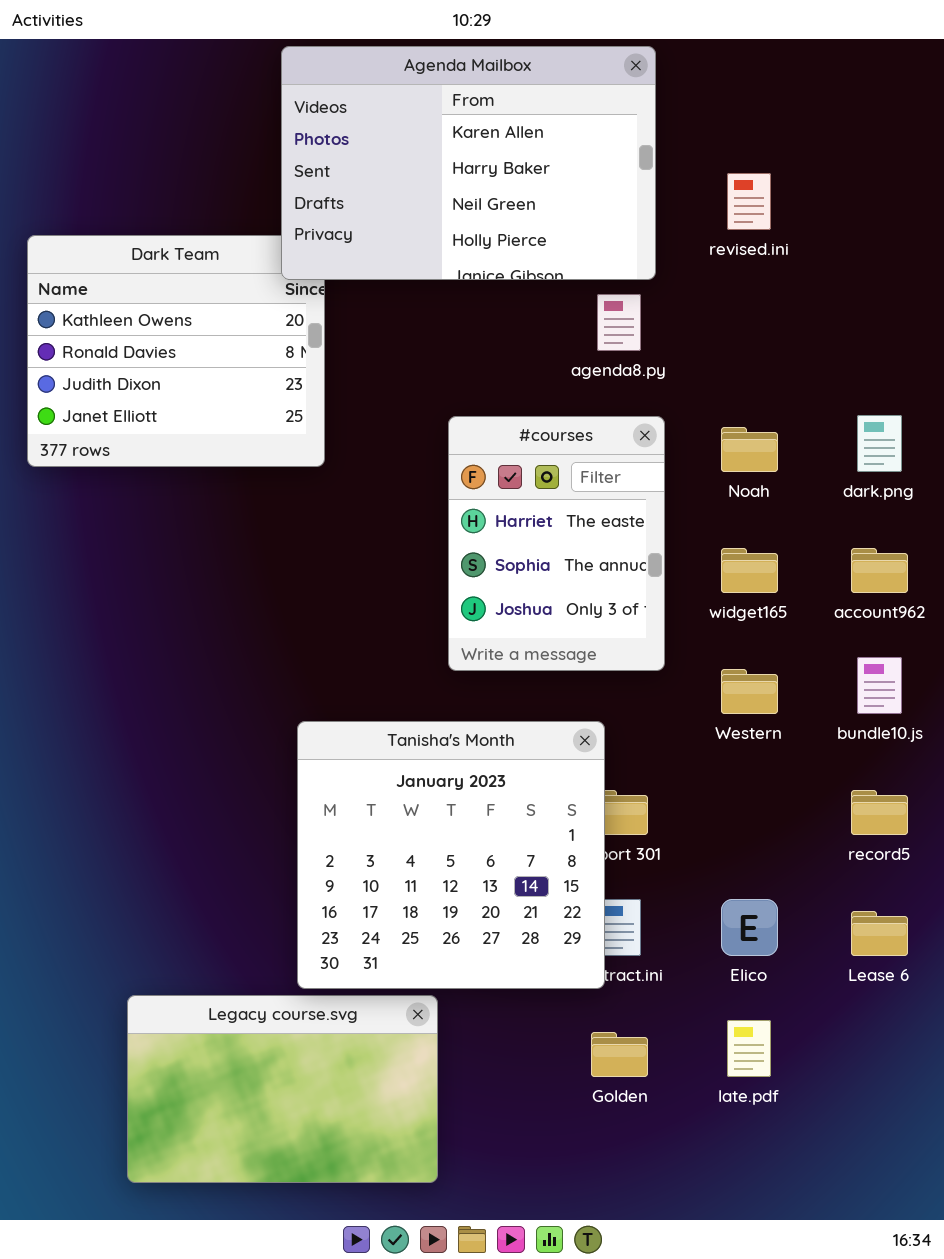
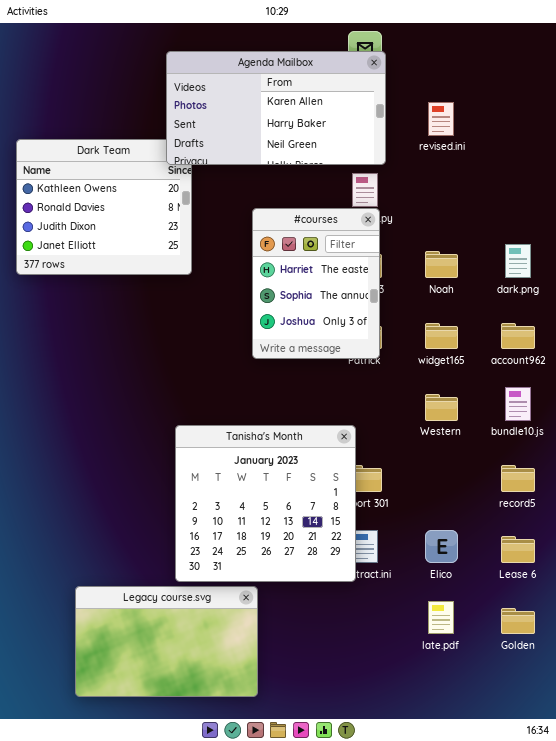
Agenda Mailbox: [281,46,656,280] -> [166,51,386,165], resized
#courses: [448,416,665,671] -> [252,208,380,359], moved
Golden: [591,1032,648,1077] -> [501,608,535,634], moved

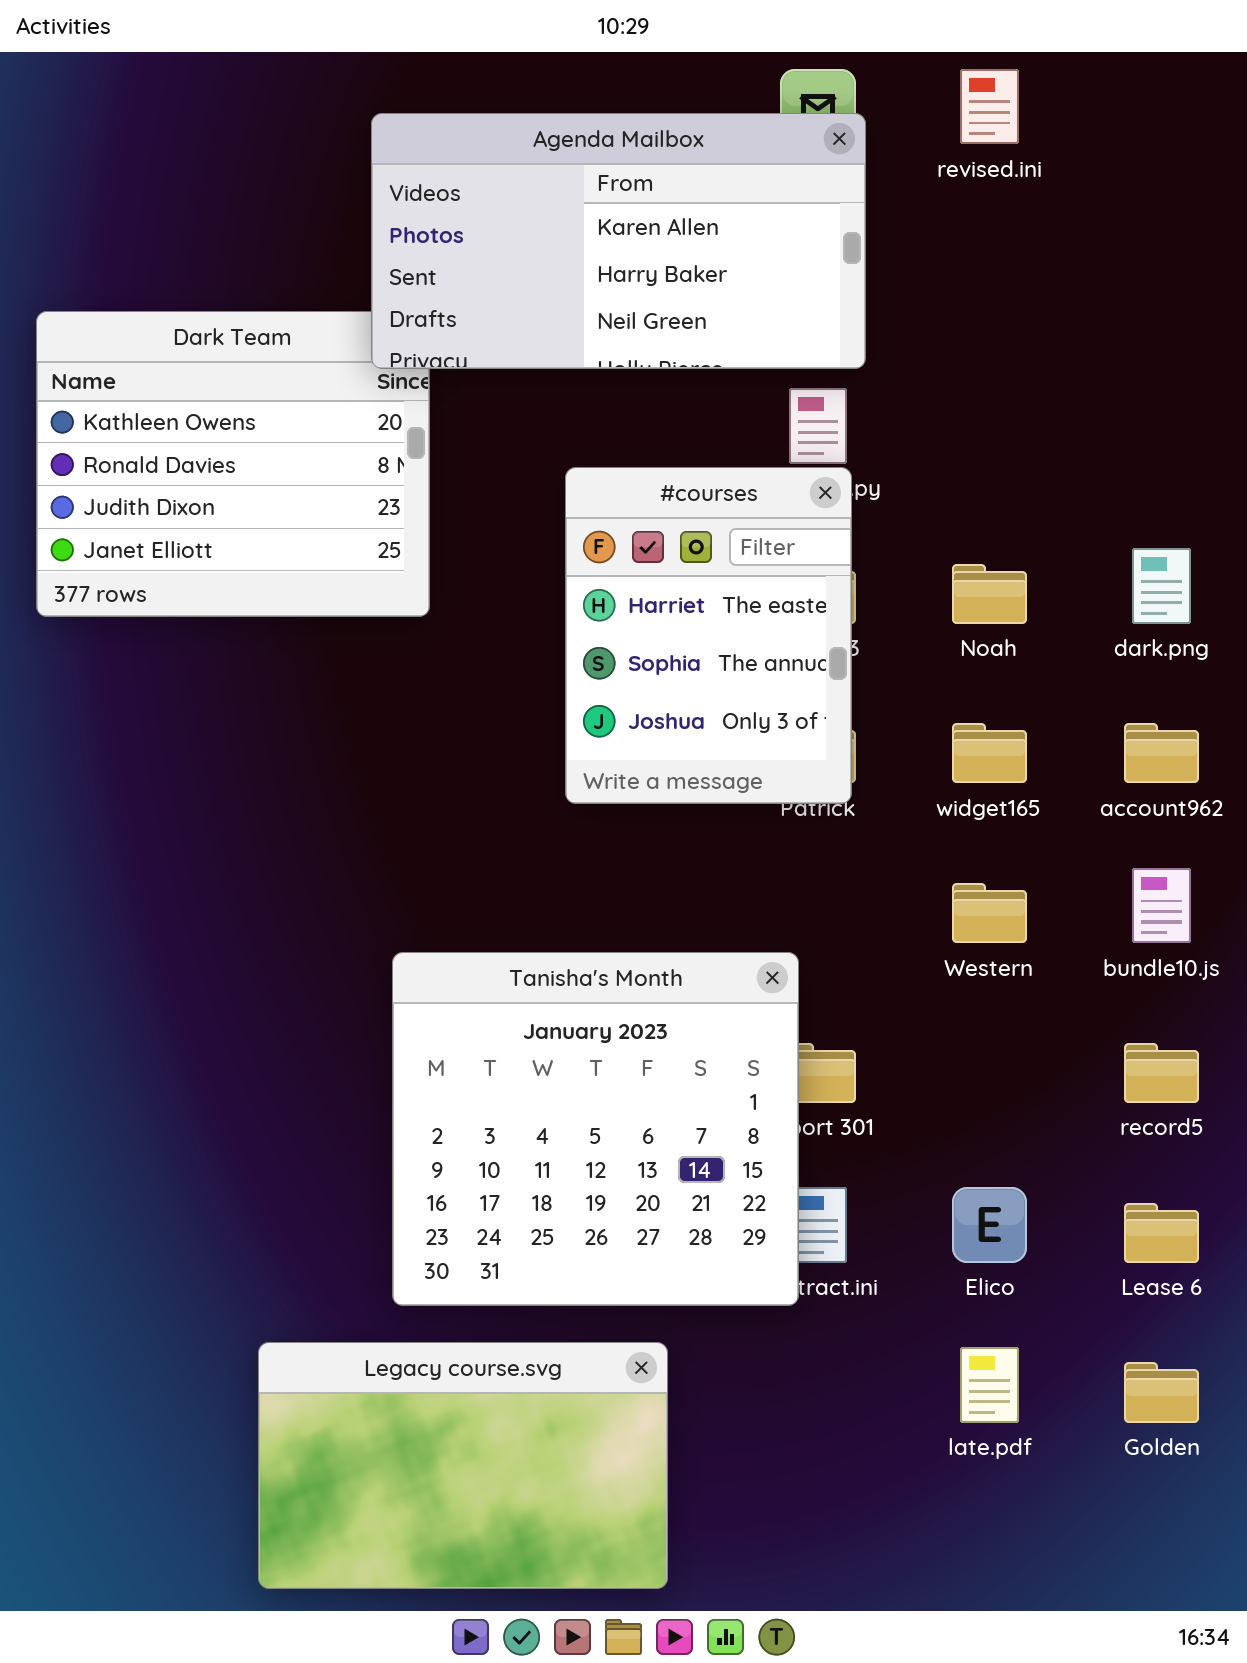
revised.ini: [428,102,454,136] -> [960,69,1019,144], moved
Legacy course.svg: [75,586,258,697] -> [258,1342,668,1589], moved

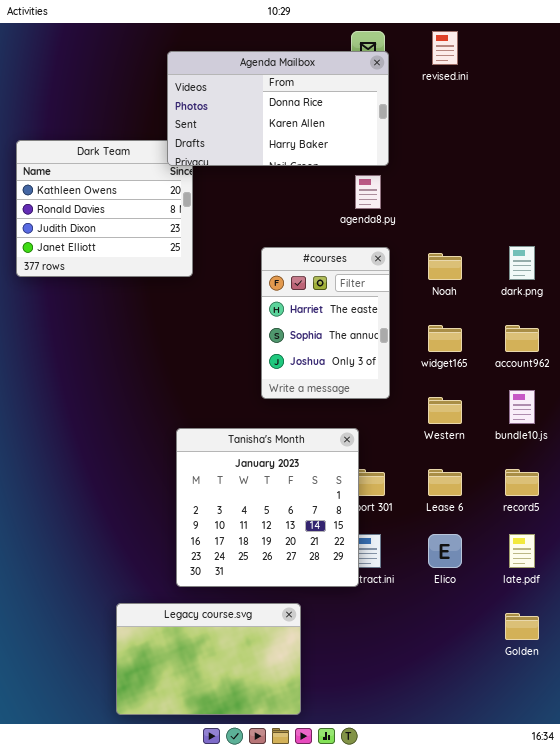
Agenda Mailbox: [371,113,866,369] -> [167,51,389,166], scrolled up 1 row
#courses: [565,467,852,804] -> [261,247,390,399], moved
Lease 6: [1124,1203,1199,1263] -> [428,469,462,496], moved
late.pdf: [960,1347,1019,1423] -> [509,534,535,568], moved

